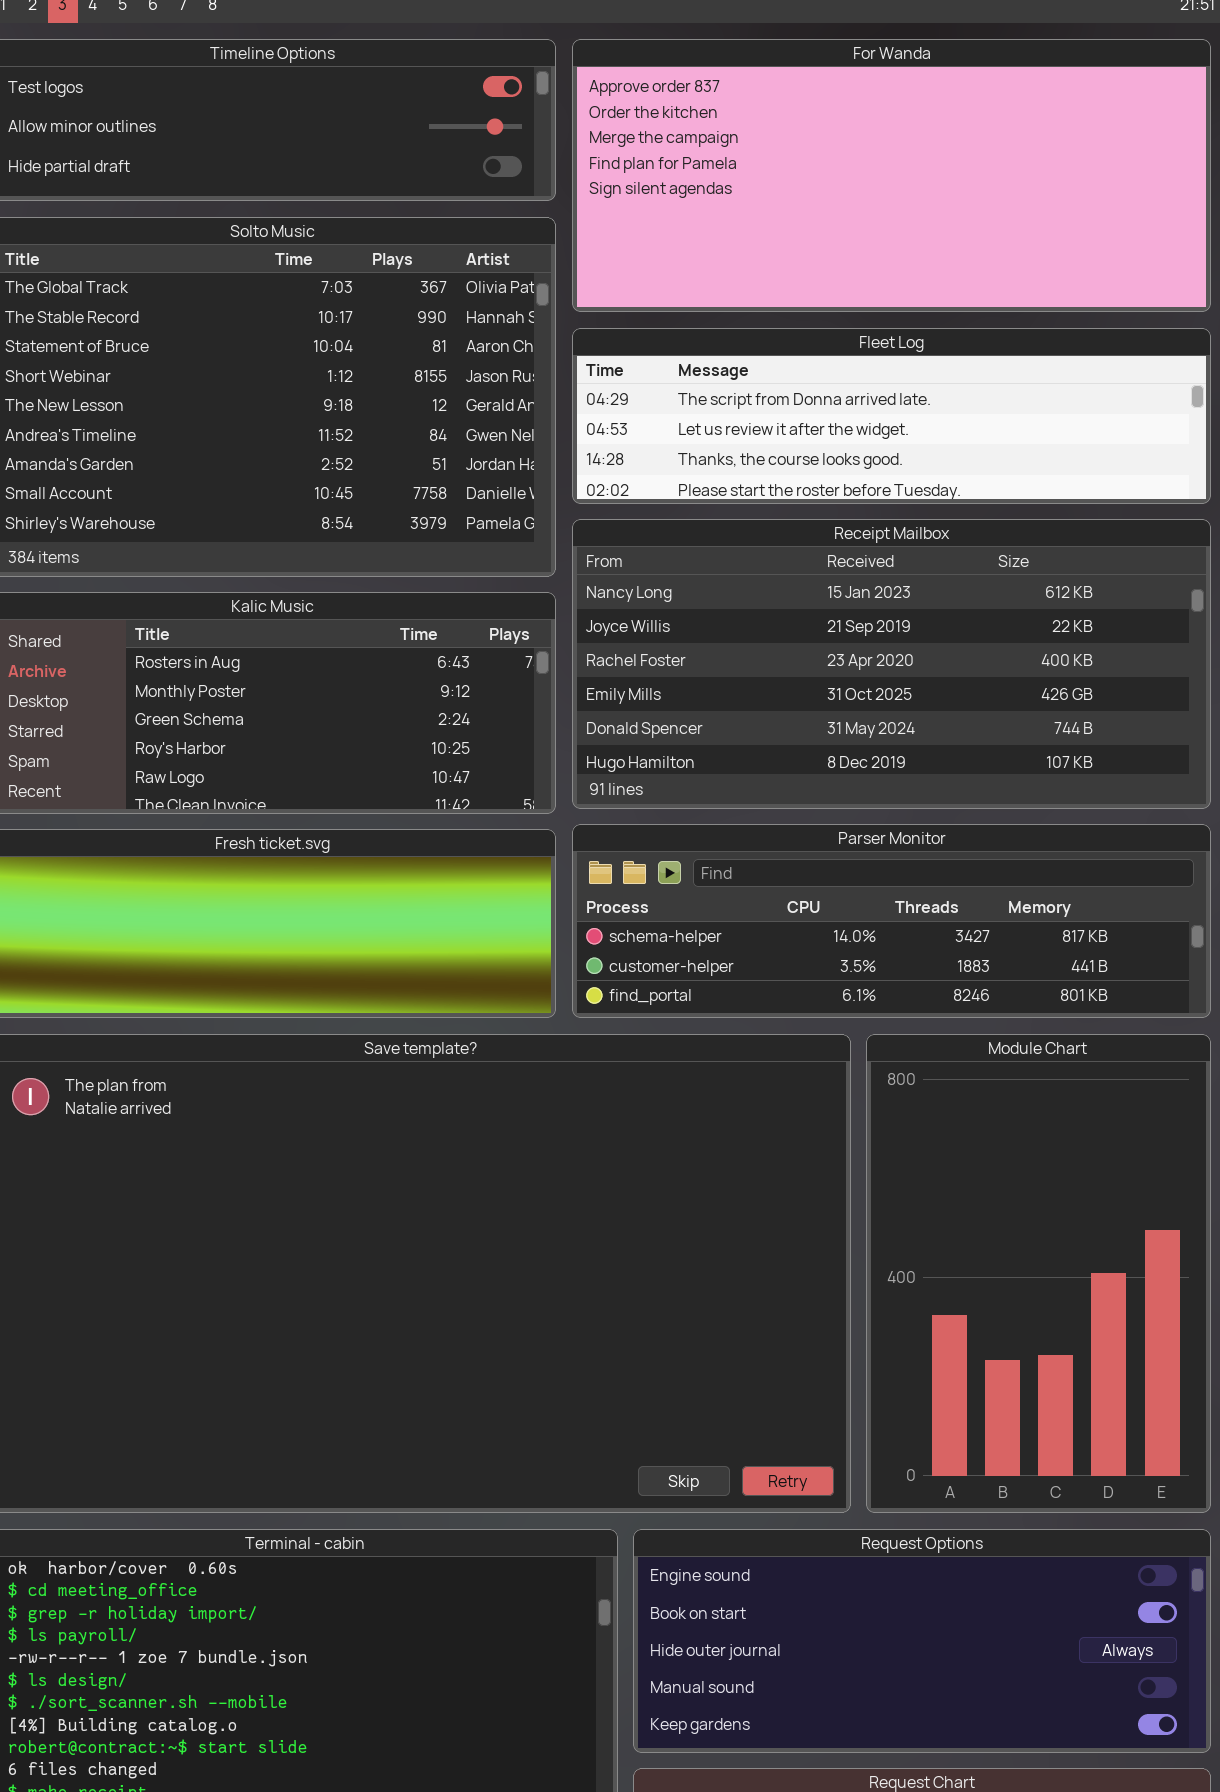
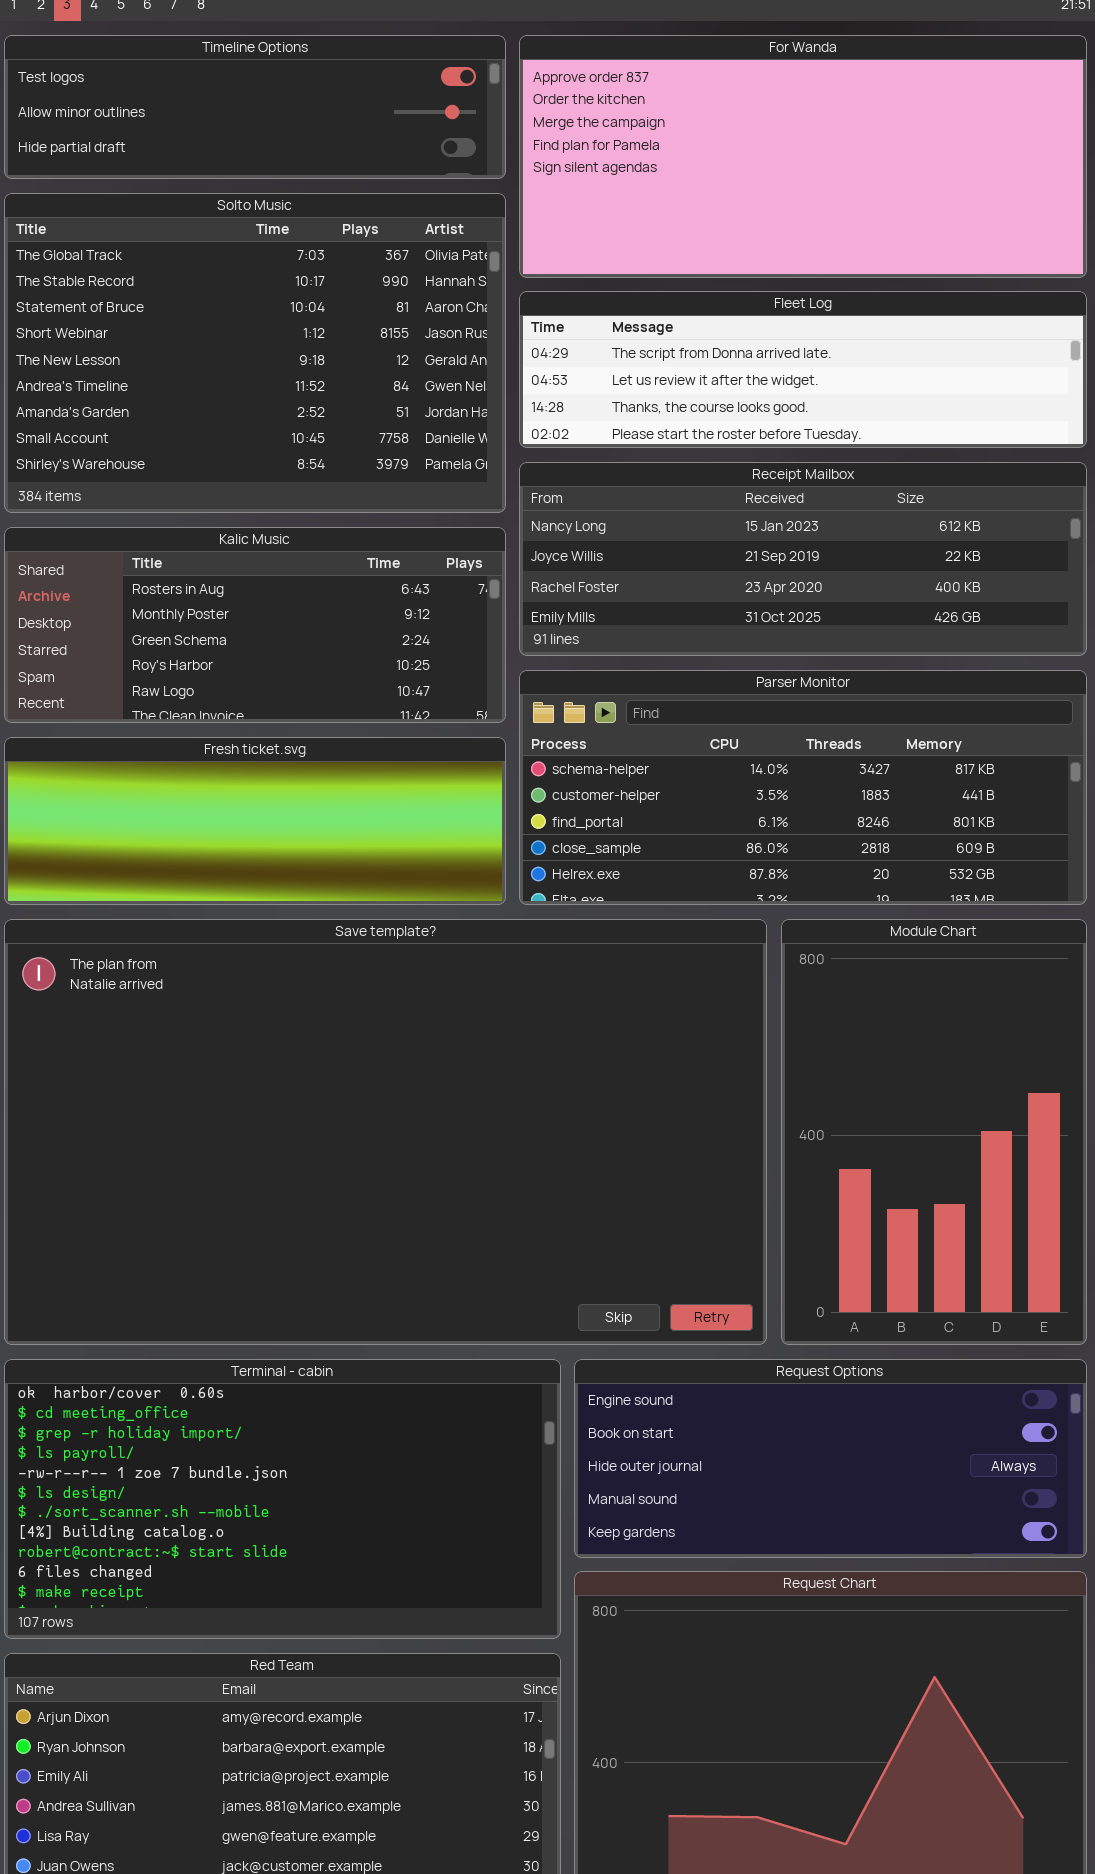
Receipt Mailbox: [572,519,1211,809] -> [519,462,1087,656], resized
Parser Monitor: [572,824,1211,1018] -> [519,670,1087,905], resized

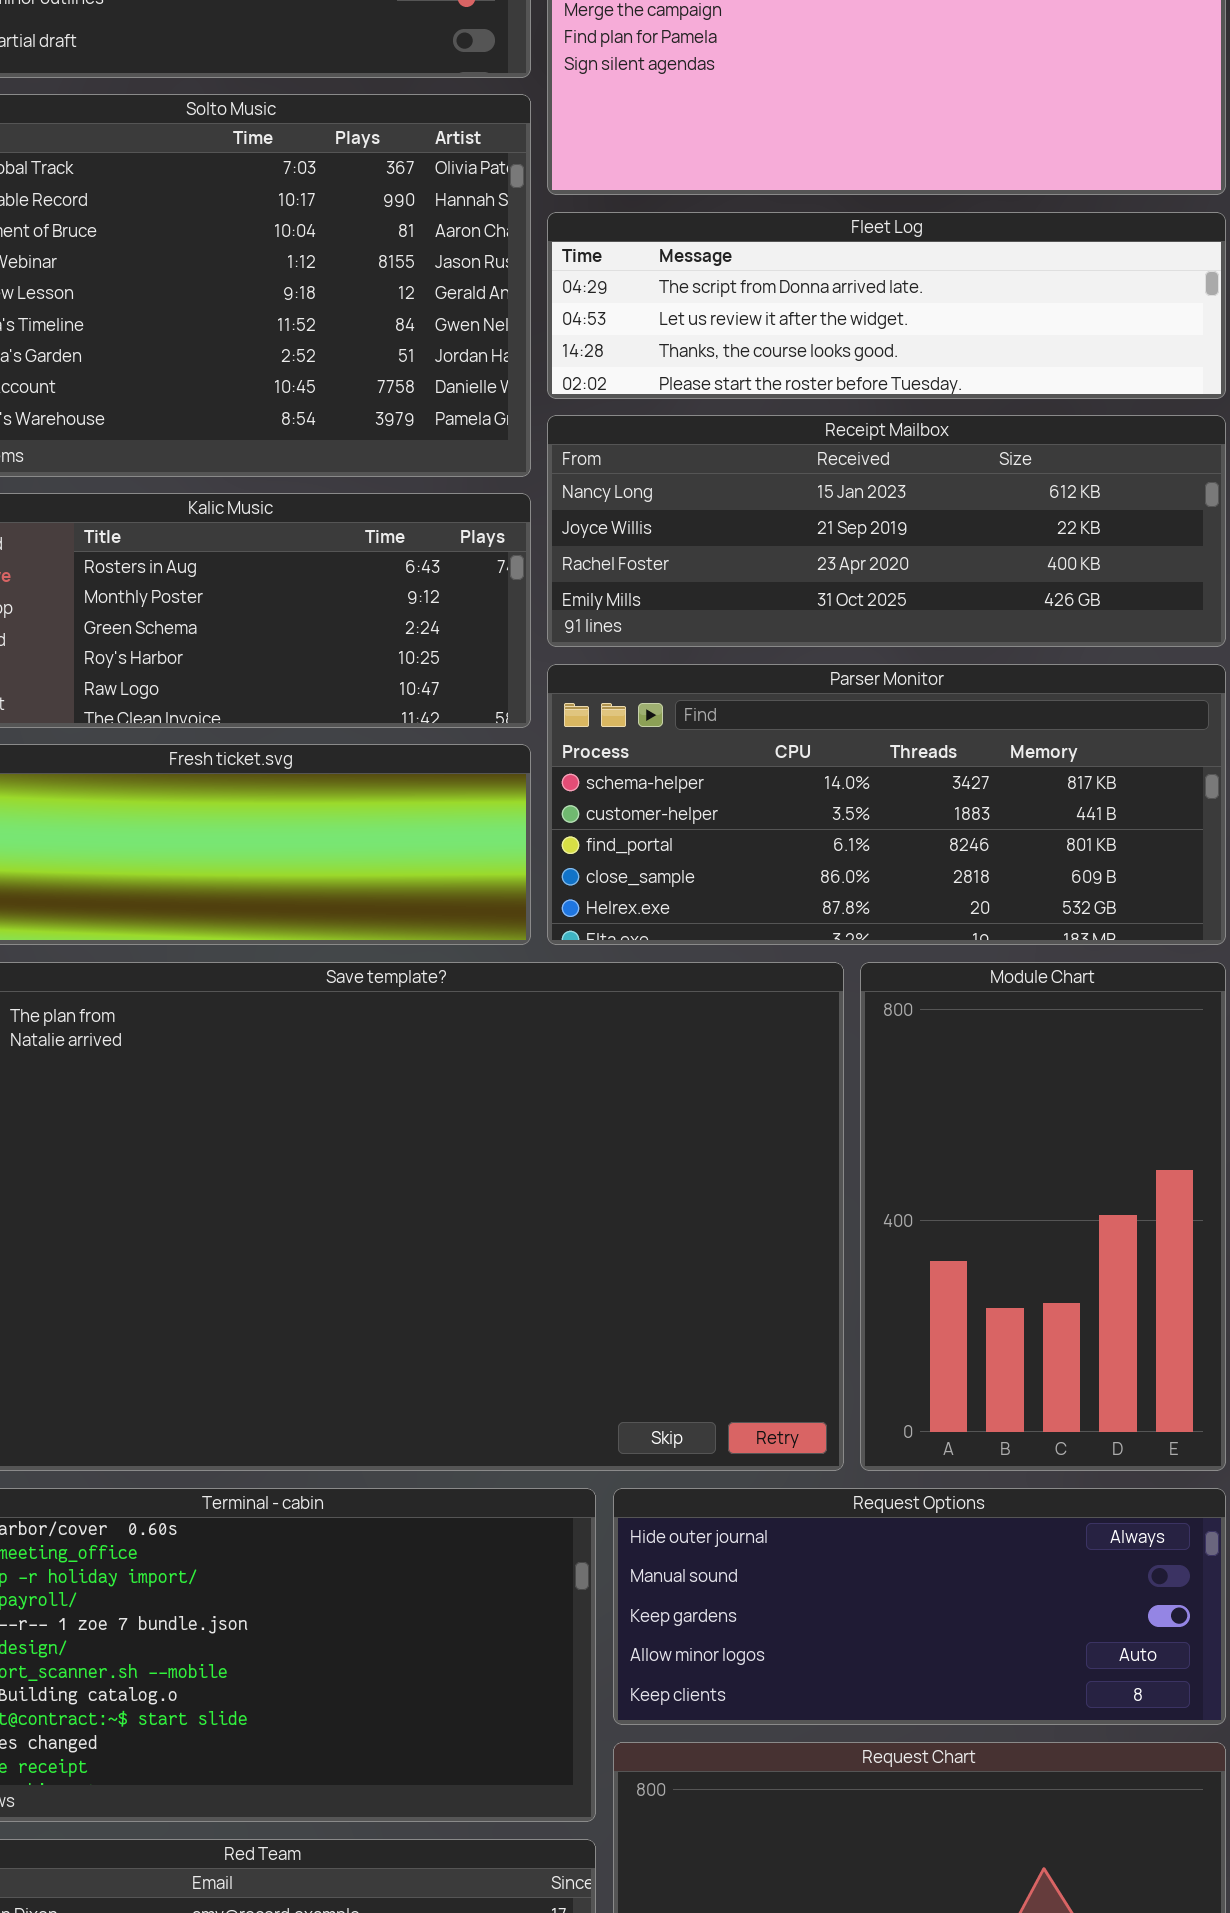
Request Options: [574,1359,1087,1558] -> [613,1488,1226,1725], scrolled down 2 rows

